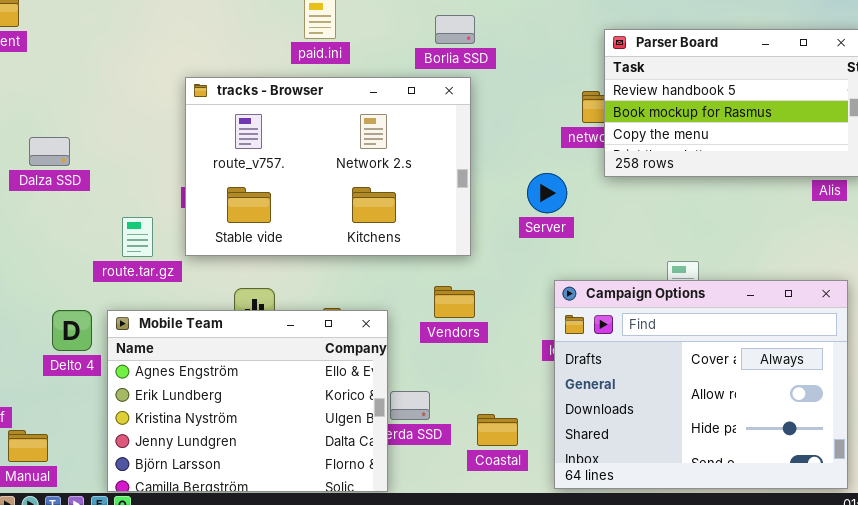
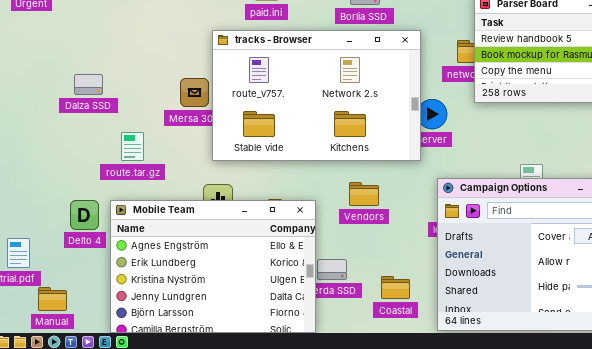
tracks - Browser: [185,77,471,256] -> [212,30,421,161], moved
Dalza SSD: [29,137,70,166] -> [74,74,103,95], moved

